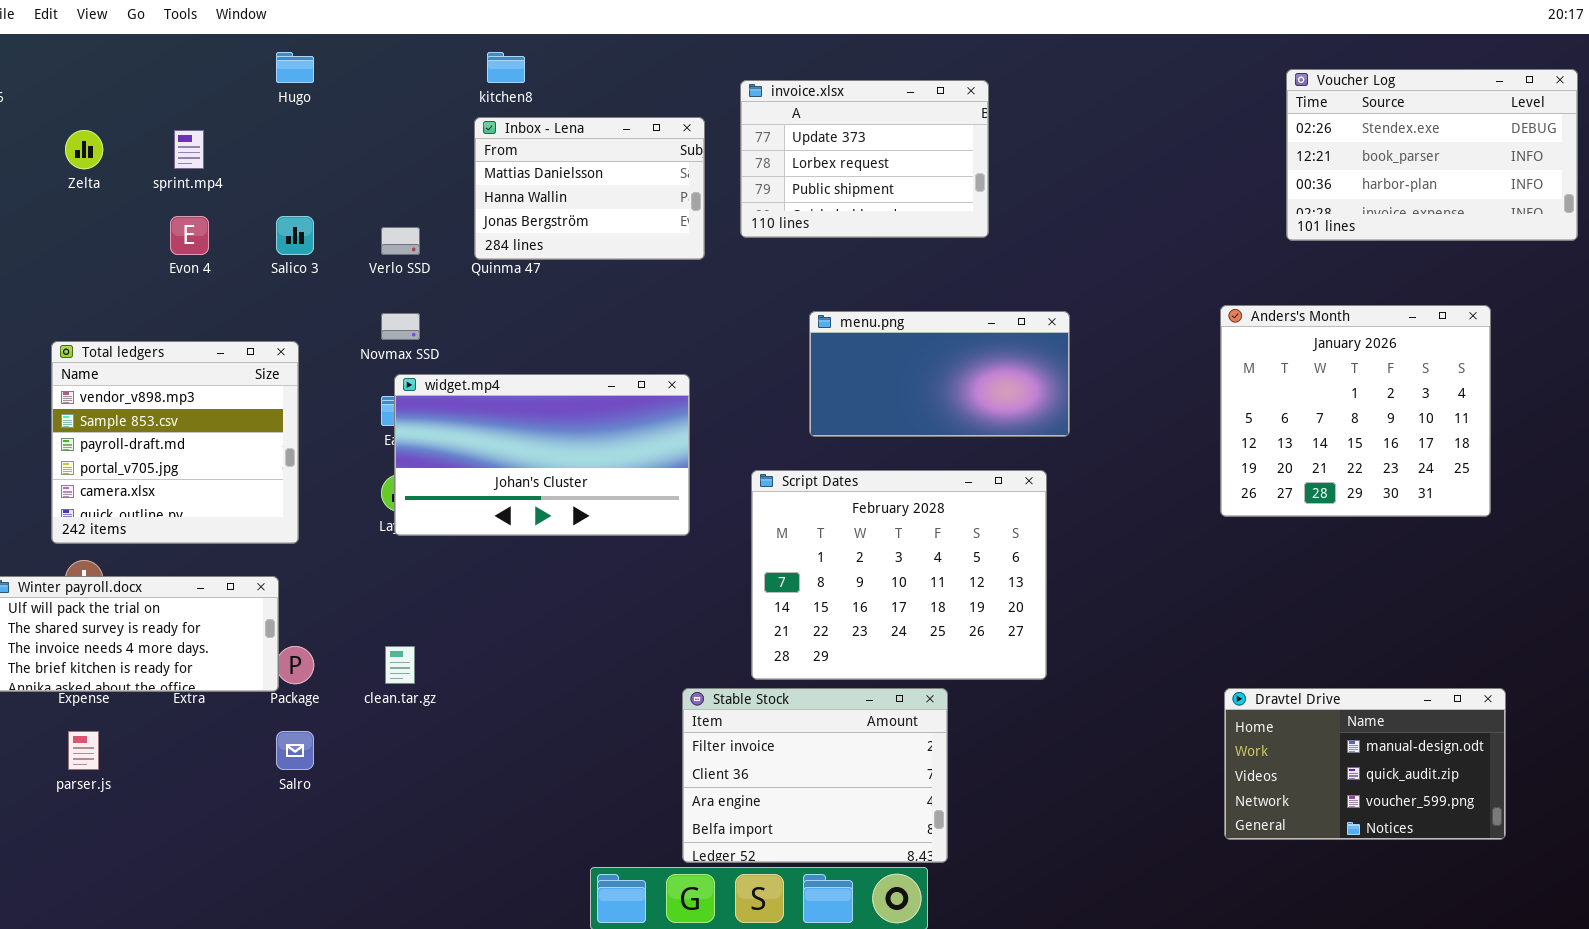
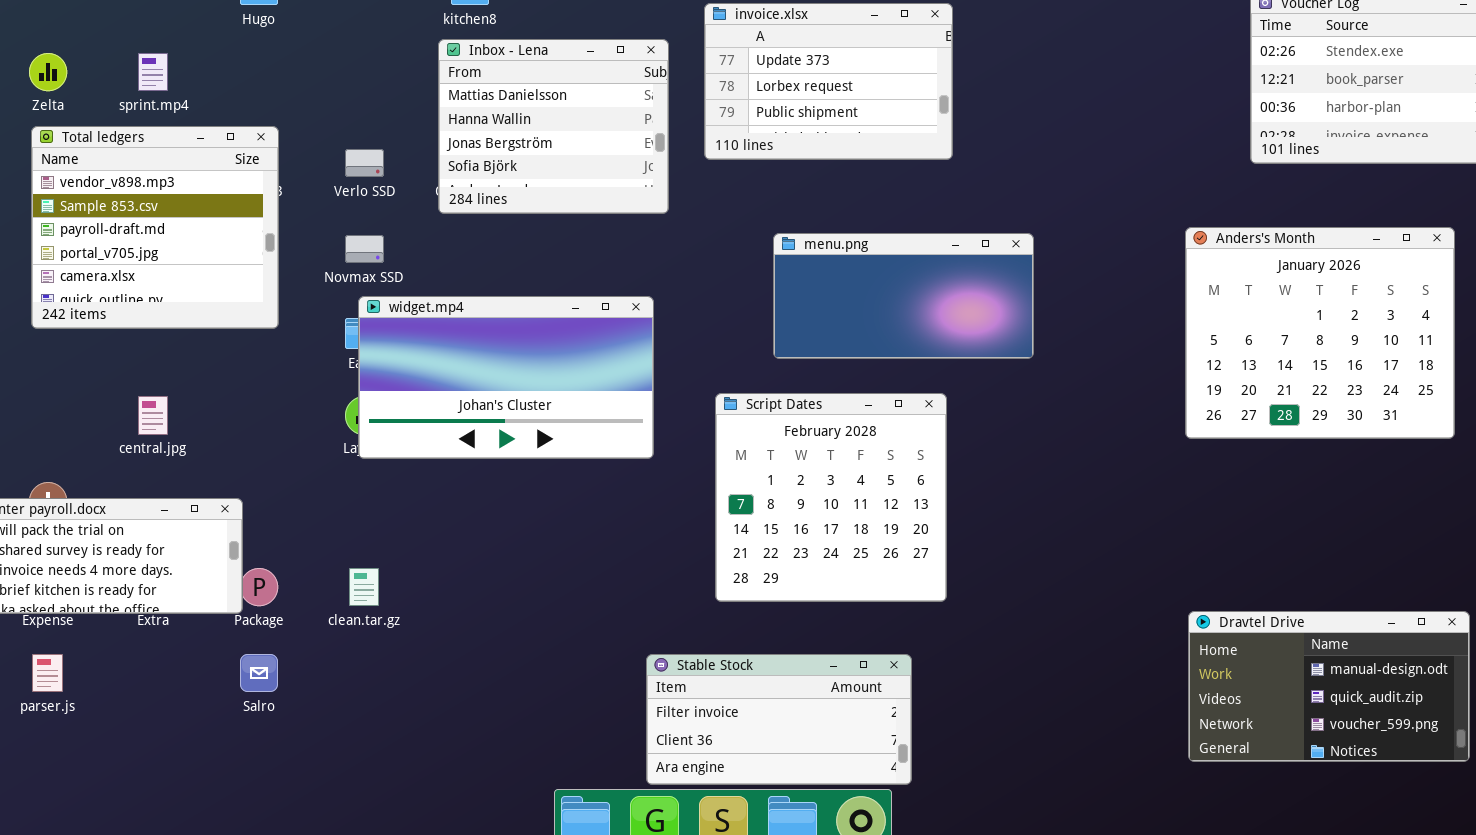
Inbox - Lena: [474,117,705,260] -> [438,39,669,214], resized
Total ledgers: [51,341,299,544] -> [31,126,279,329], moved
Script Dates: [751,470,1047,680] -> [715,393,947,602], resized
Stable Stock: [682,688,948,863] -> [646,654,912,785], resized

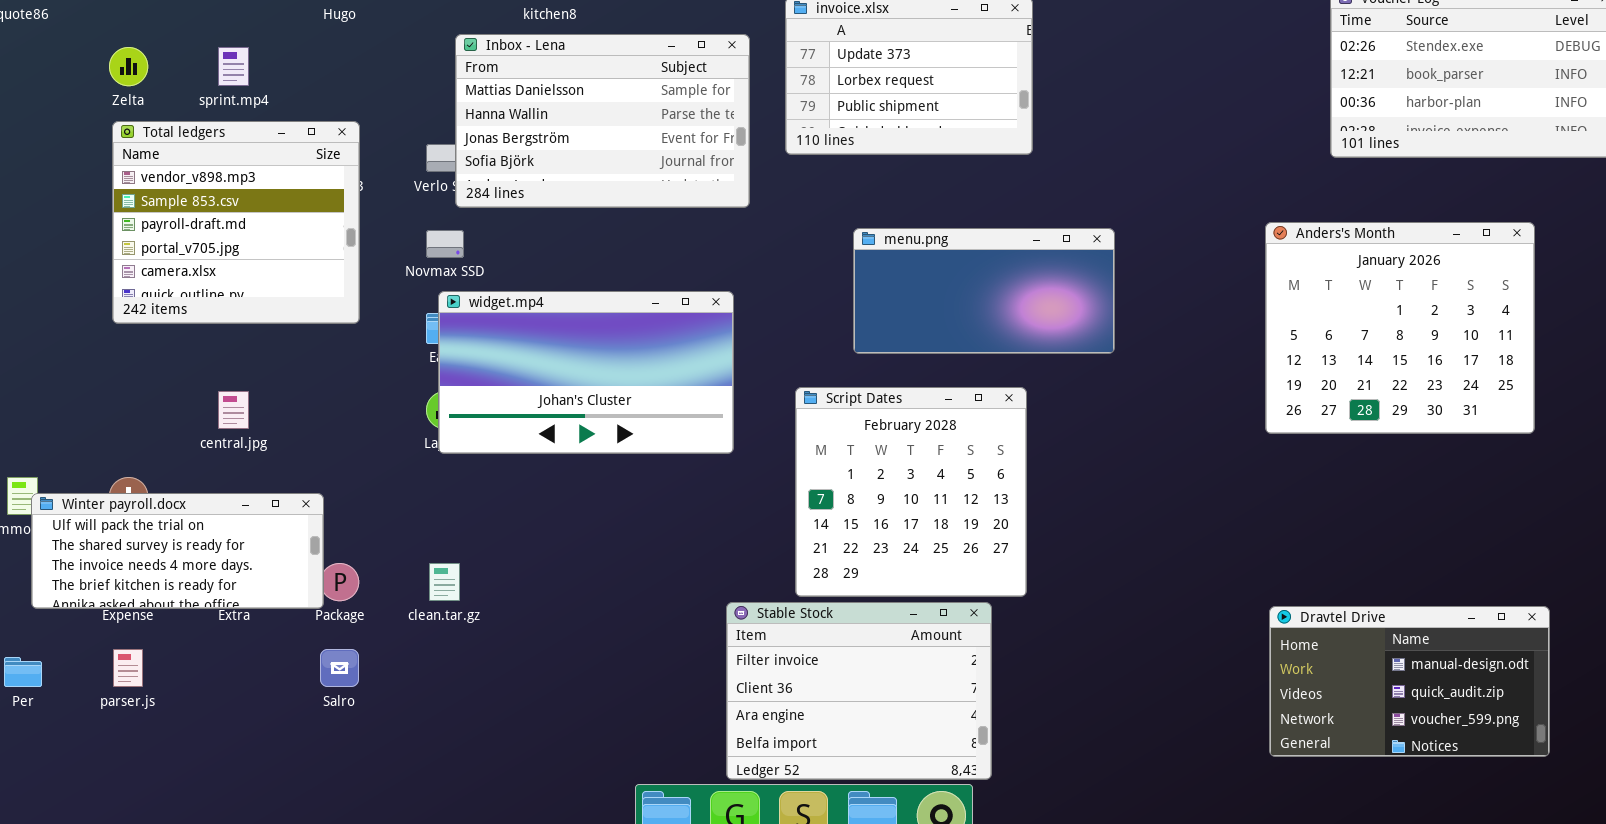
Inbox - Lena: [438,39,669,214] -> [455,34,750,208], resized
Stable Stock: [646,654,912,785] -> [726,602,992,780], resized

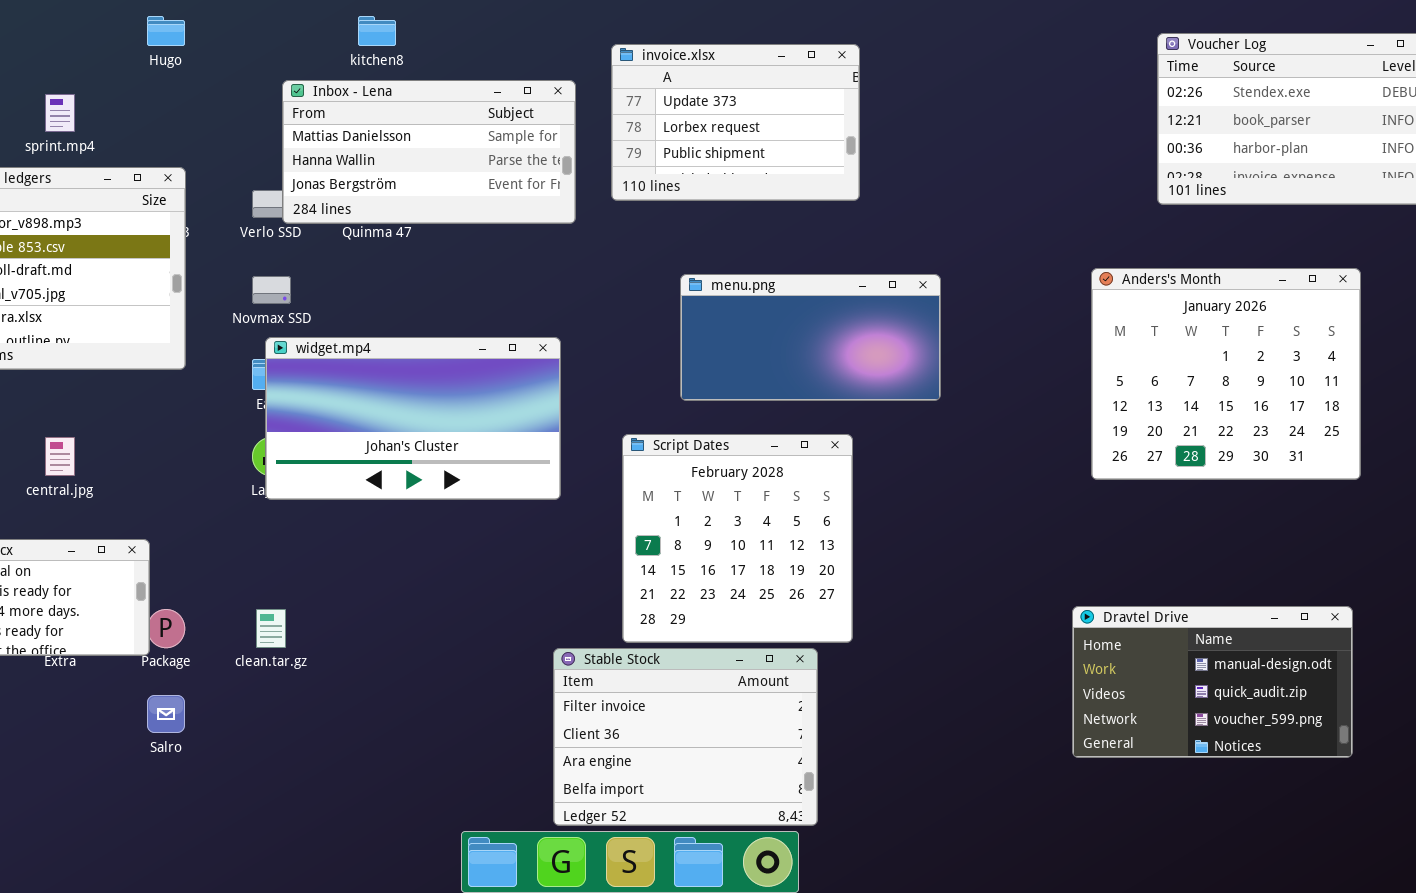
Inbox - Lena: [455,34,750,208] -> [282,80,576,224], resized
Dravtel Drive: [1269,606,1550,757] -> [1072,606,1353,758], moved

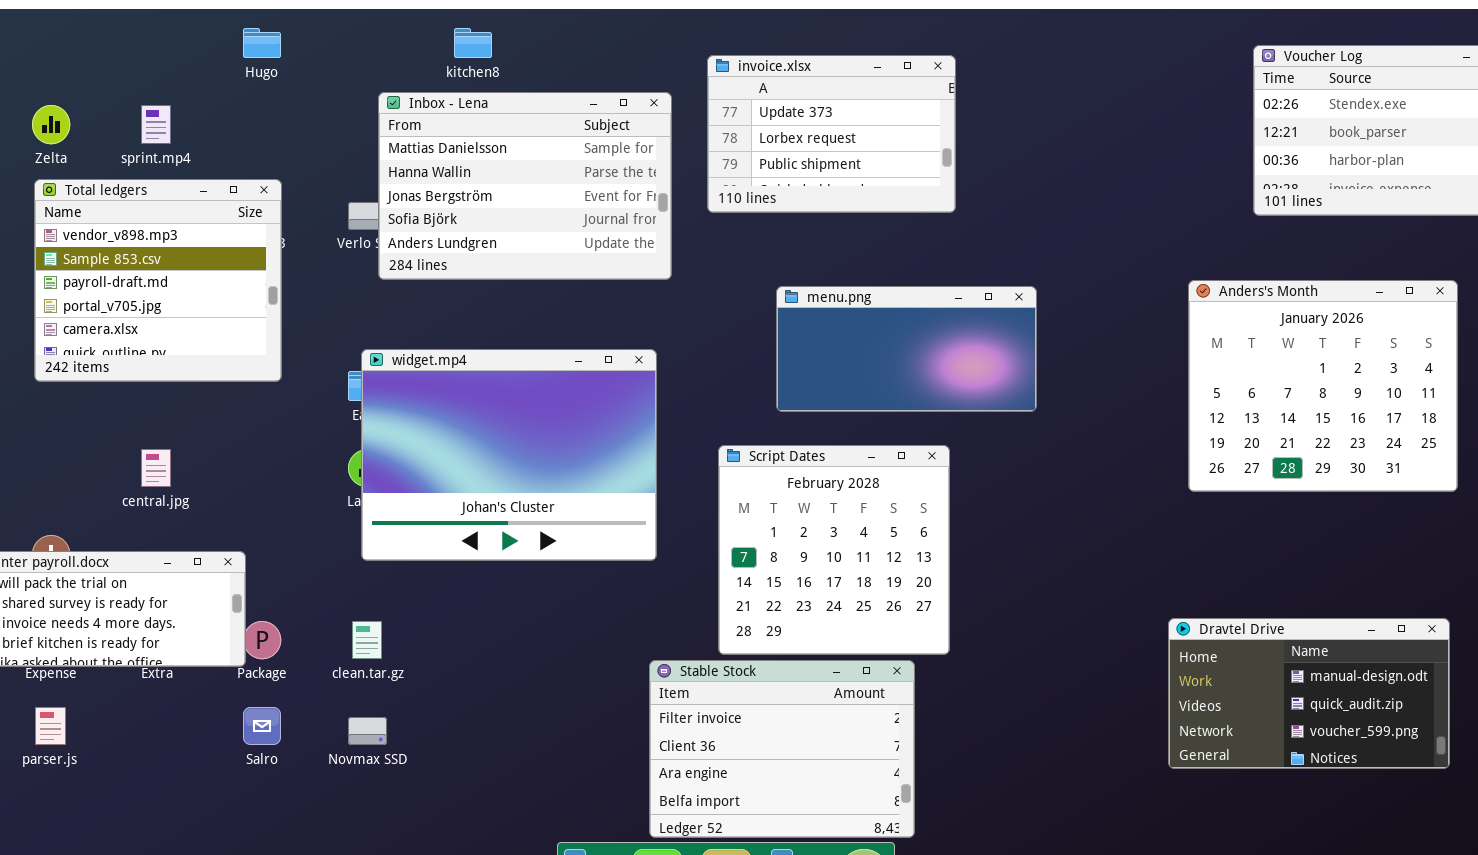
Inbox - Lena: [282,80,576,224] -> [378,92,672,280], resized
Novmax SSD: [252,276,291,304] -> [348,717,387,745], moved
widget.mp4: [265,337,561,500] -> [361,349,657,561], resized

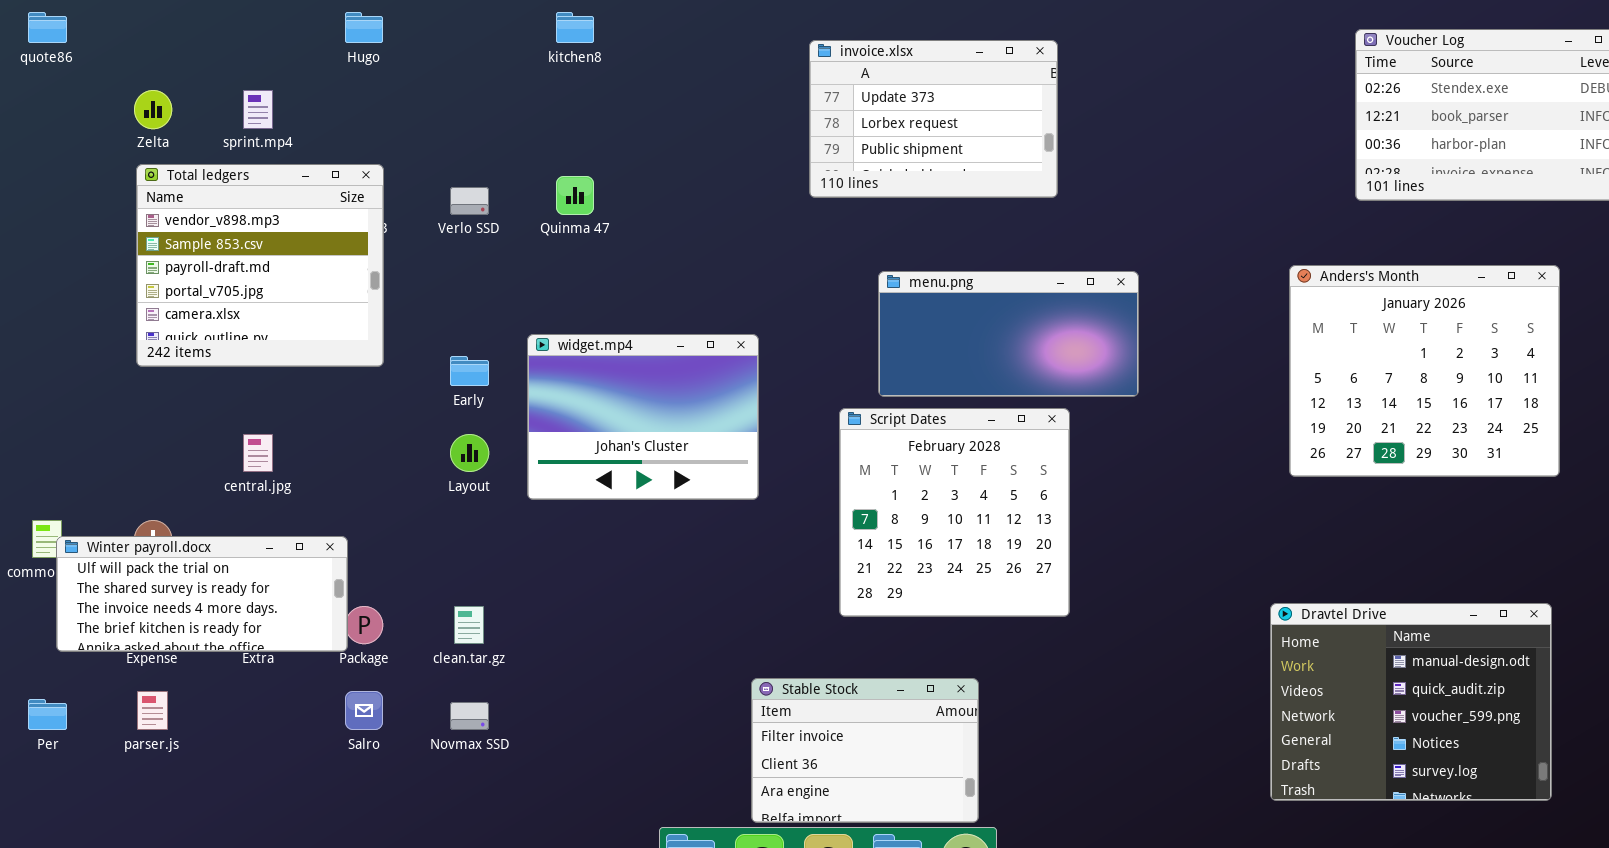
Inbox - Lena: [378,92,672,280] -> none, closed
widget.mp4: [361,349,657,561] -> [527,334,759,500], resized
Script Dates: [718,445,950,655] -> [839,408,1070,617], moved
Dravtel Drive: [1168,618,1450,769] -> [1270,603,1552,801], resized
Stable Stock: [649,660,915,838] -> [751,678,979,823], resized

